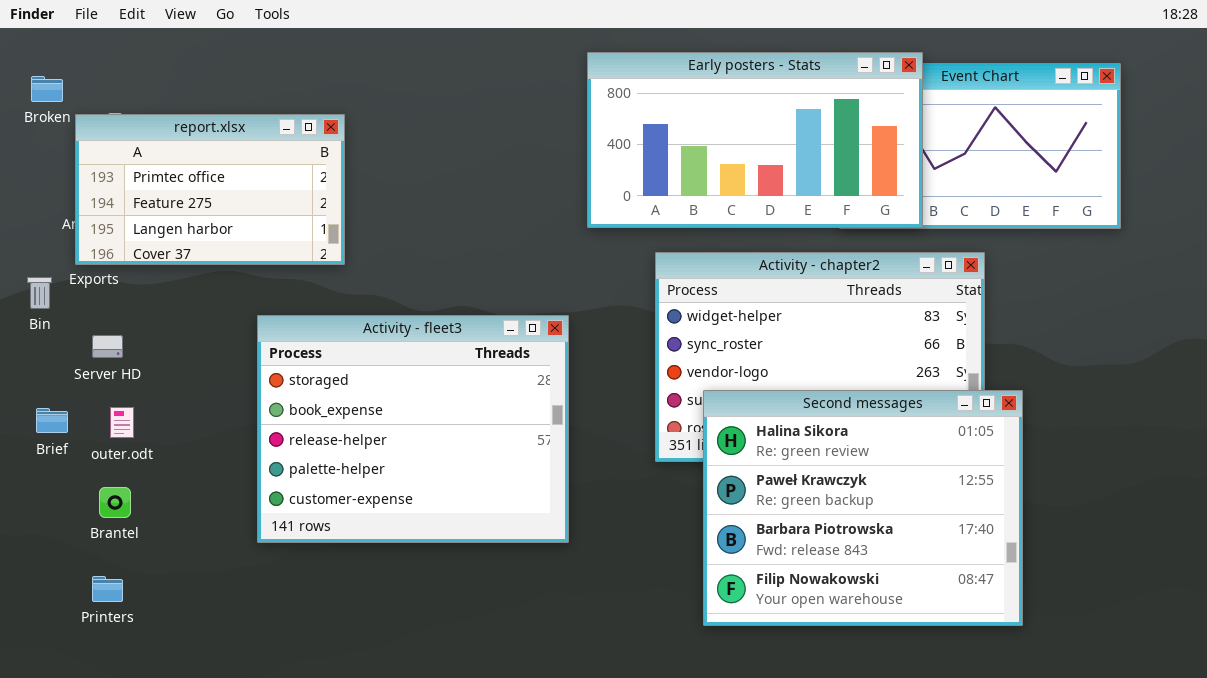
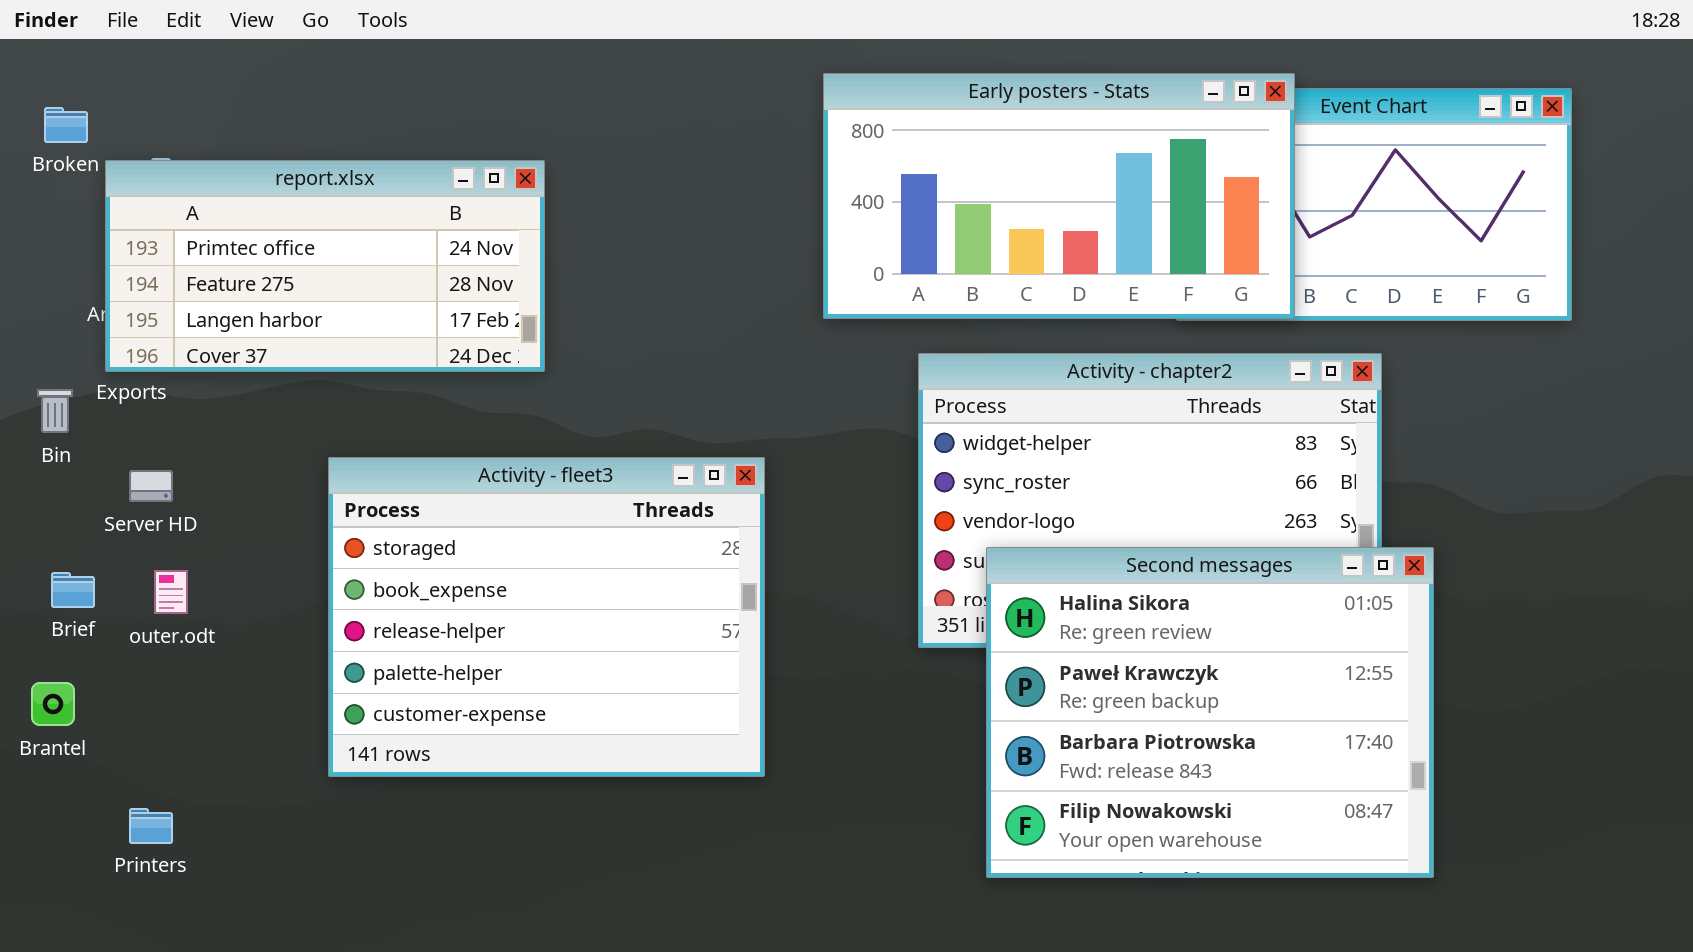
report.xlsx: [75,114,345,265] -> [105,160,545,372], resized
Activity - fleet3: [257,315,569,543] -> [328,457,765,777], moved
Brantel: [99,487,131,518] -> [31,682,75,726], moved

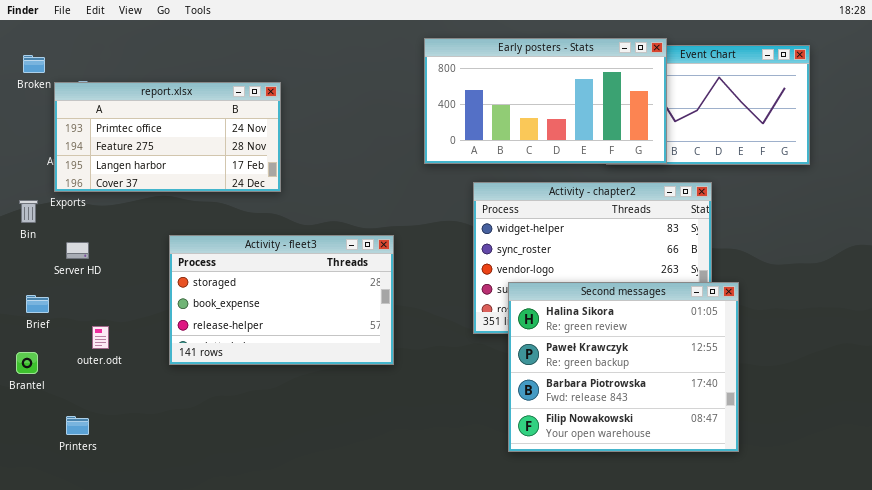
Activity - fleet3: [328,457,765,777] -> [169,235,394,365], resized
outer.odt: [154,570,188,614] -> [92,326,109,349], moved

